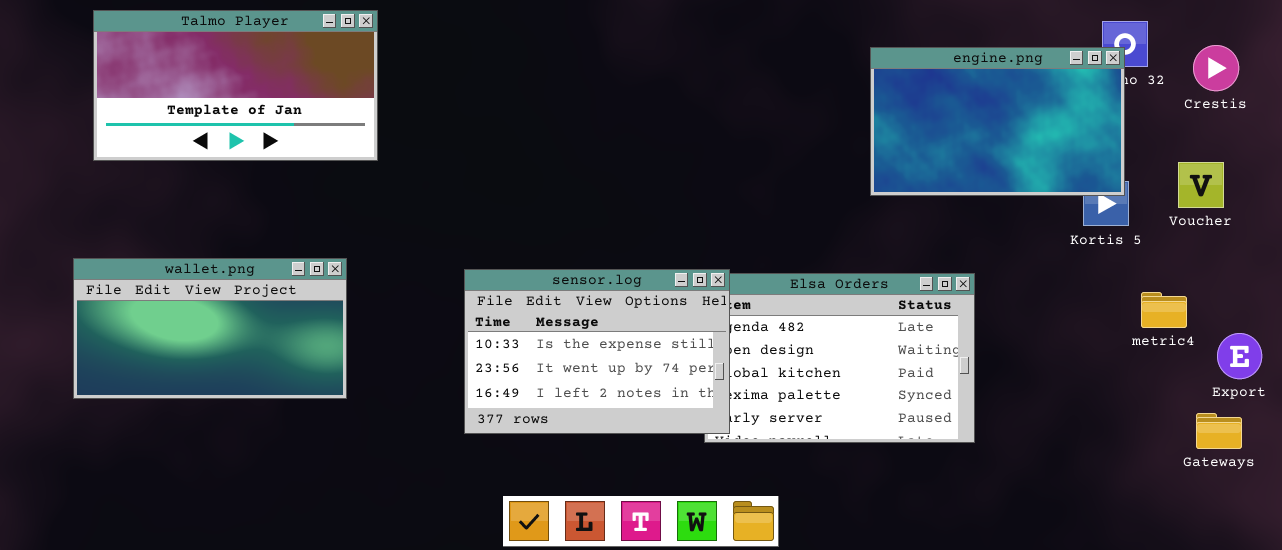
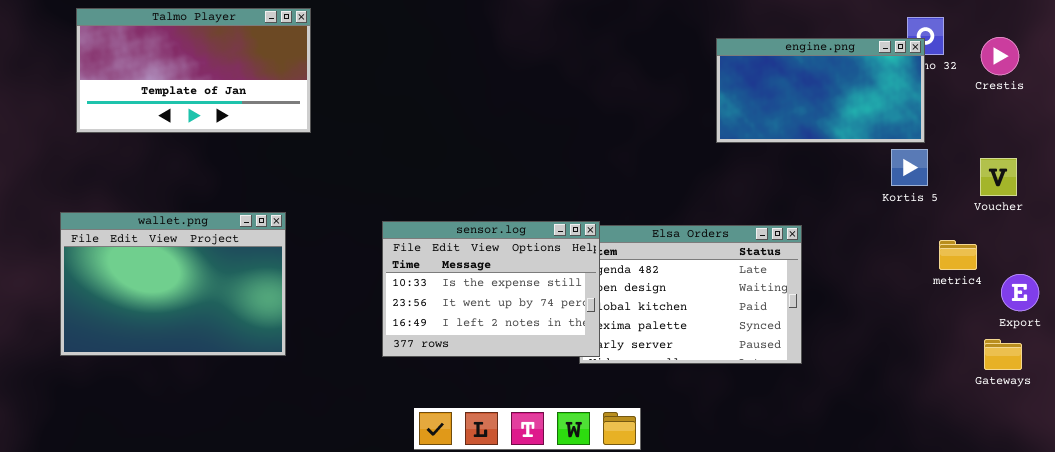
engine.png: [870,47,1125,196] -> [716,38,925,143], resized
Voucher: [1178,162,1224,208] -> [980,158,1017,196], moved
wallet.png: [73,258,347,399] -> [60,212,286,356], resized

